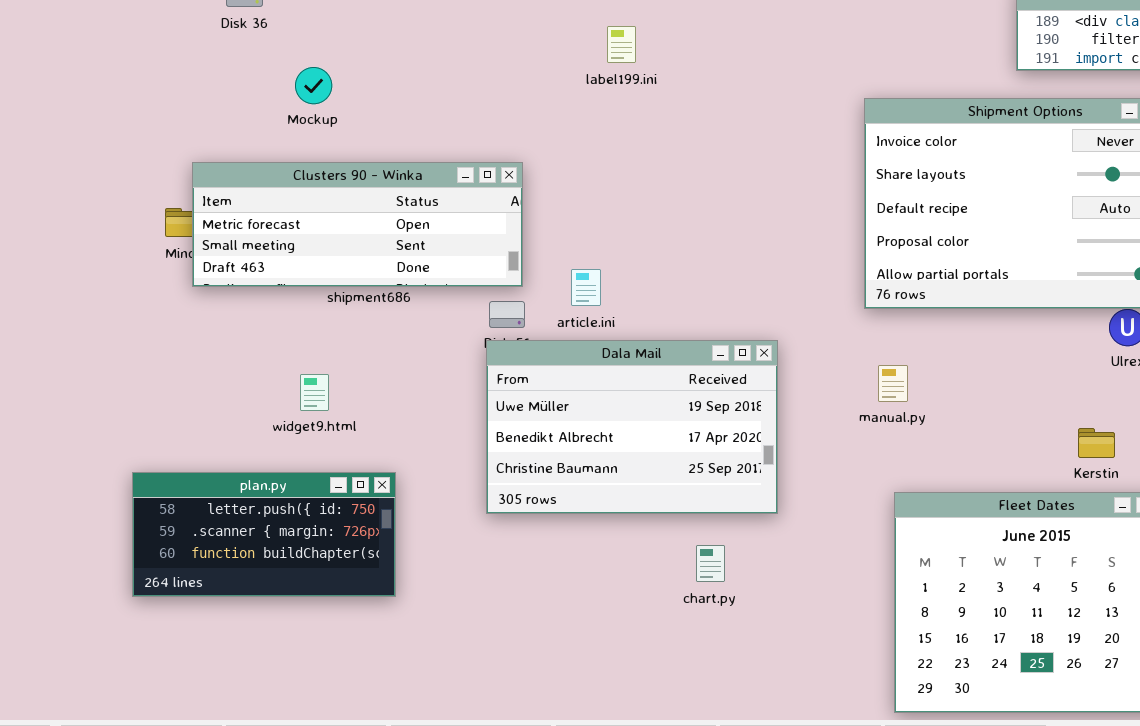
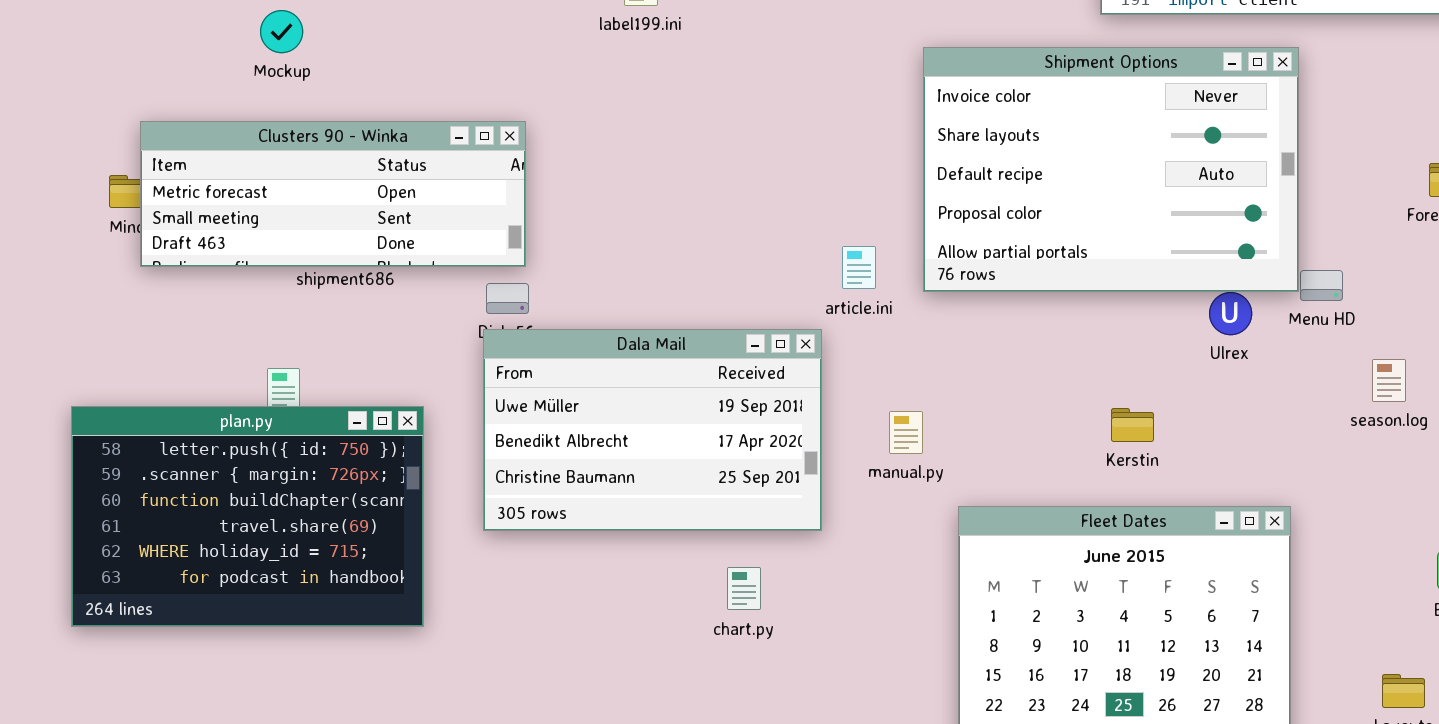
article.ini: [571,269,601,306] -> [842,246,876,289], moved
manual.py: [878,365,908,402] -> [889,411,923,454], moved
Kerstin: [1078,428,1115,458] -> [1111,408,1154,442], moved
plan.py: [132,472,396,597] -> [71,406,424,627], resized

